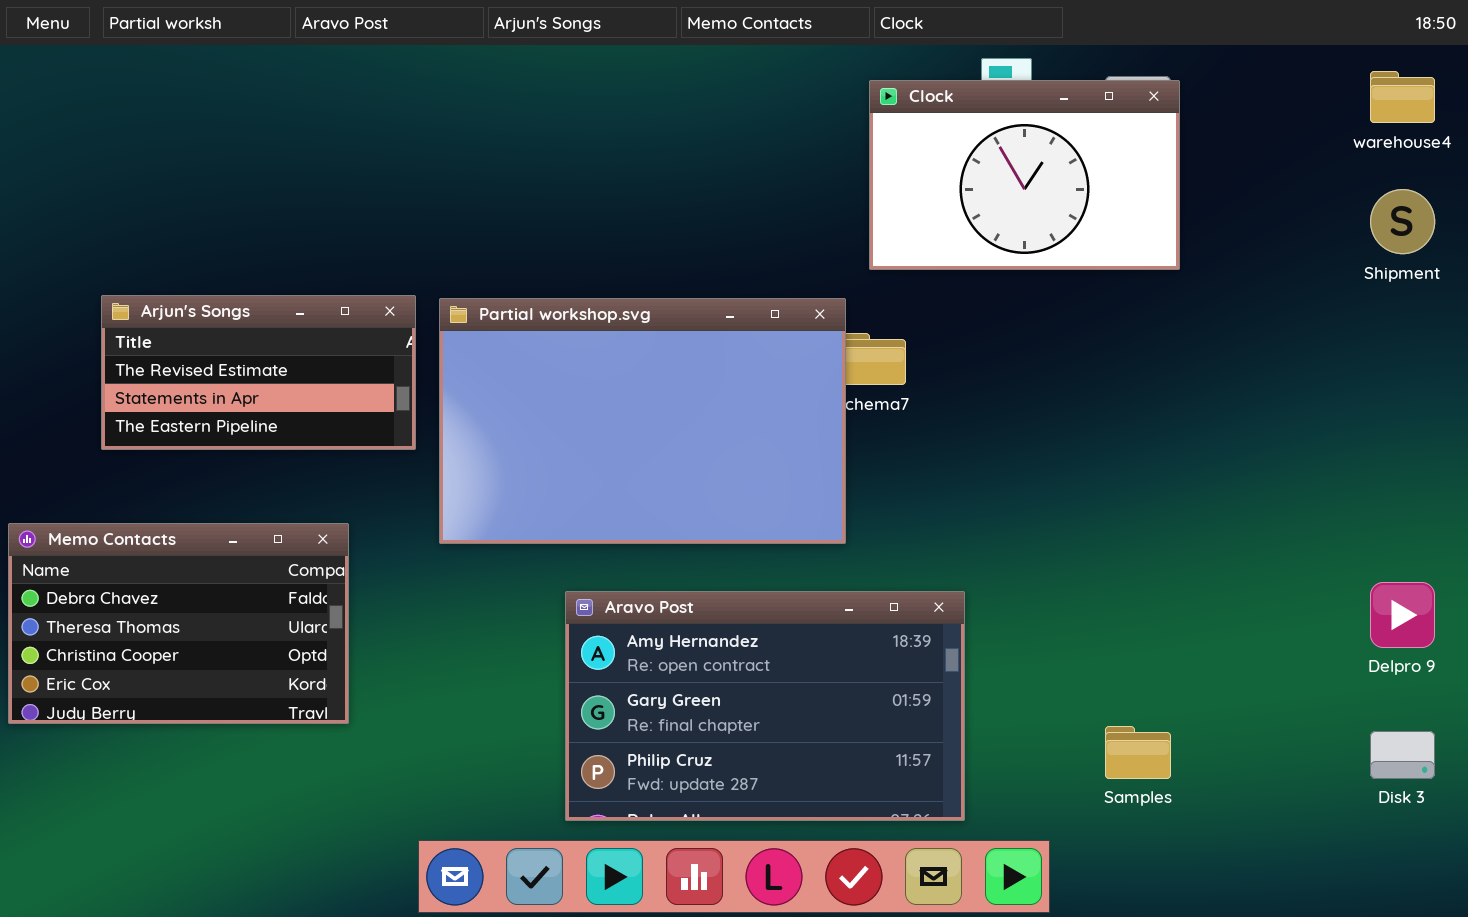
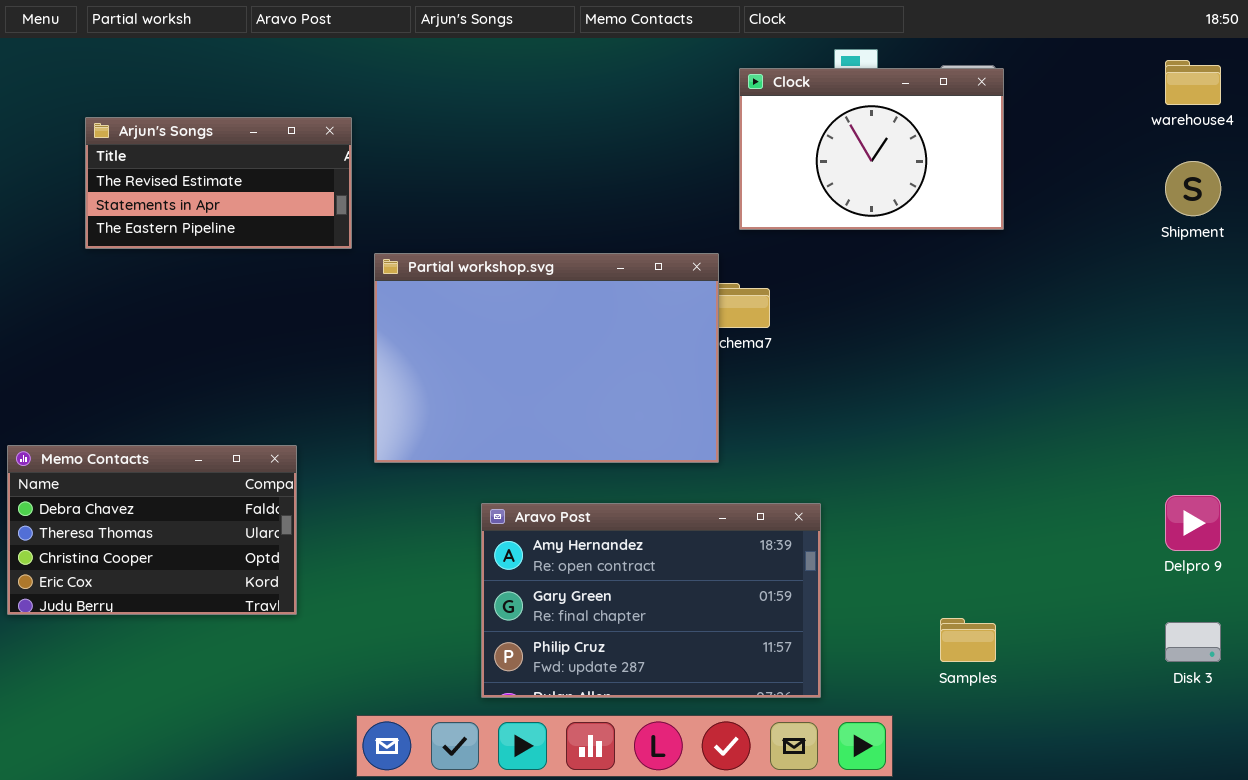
Arjun's Songs: [101,295,416,450] -> [85,117,352,249], moved

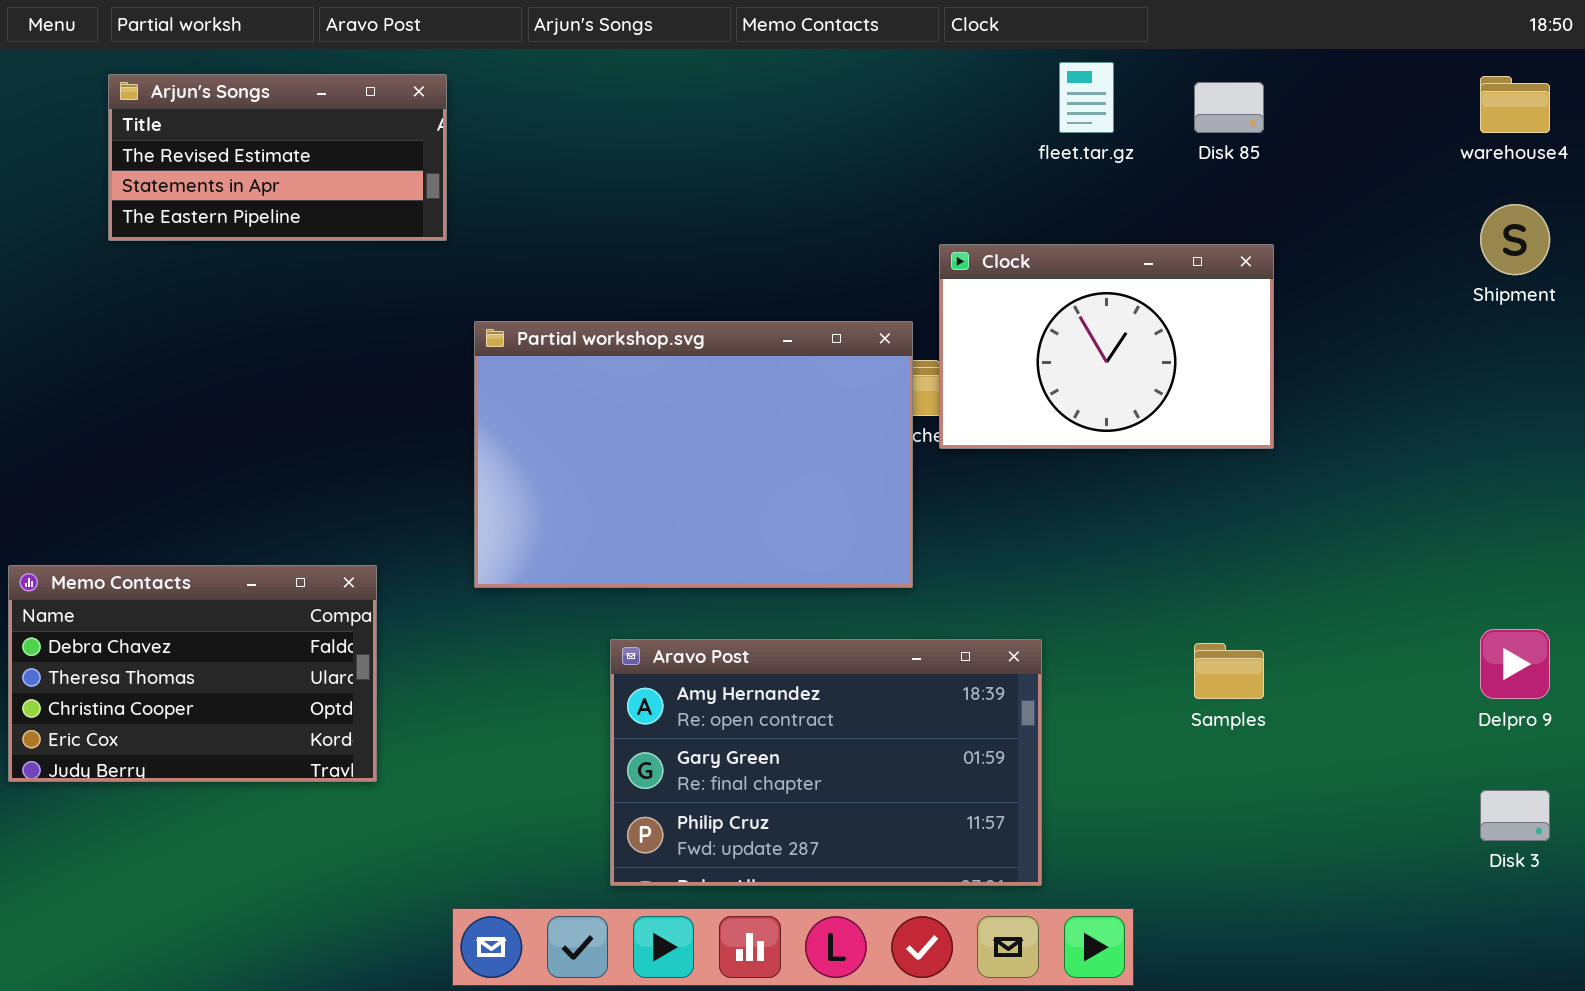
Clock: [739,68,1004,230] -> [939,244,1274,449], moved
Arjun's Songs: [85,117,352,249] -> [108,74,447,241], moved
Samples: [940,618,996,662] -> [1194,643,1264,699], moved

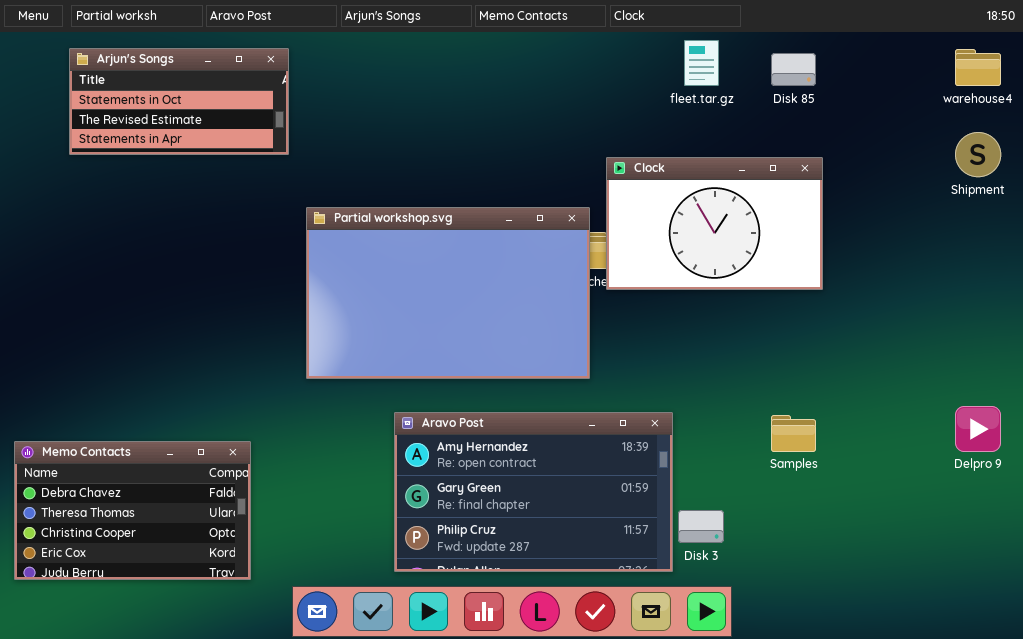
Arjun's Songs: [108,74,447,241] -> [69,48,289,155], scrolled up 1 row
Memo Contacts: [8,565,377,782] -> [14,441,251,580], moved
Disk 3: [1480,790,1550,841] -> [678,510,724,543], moved

